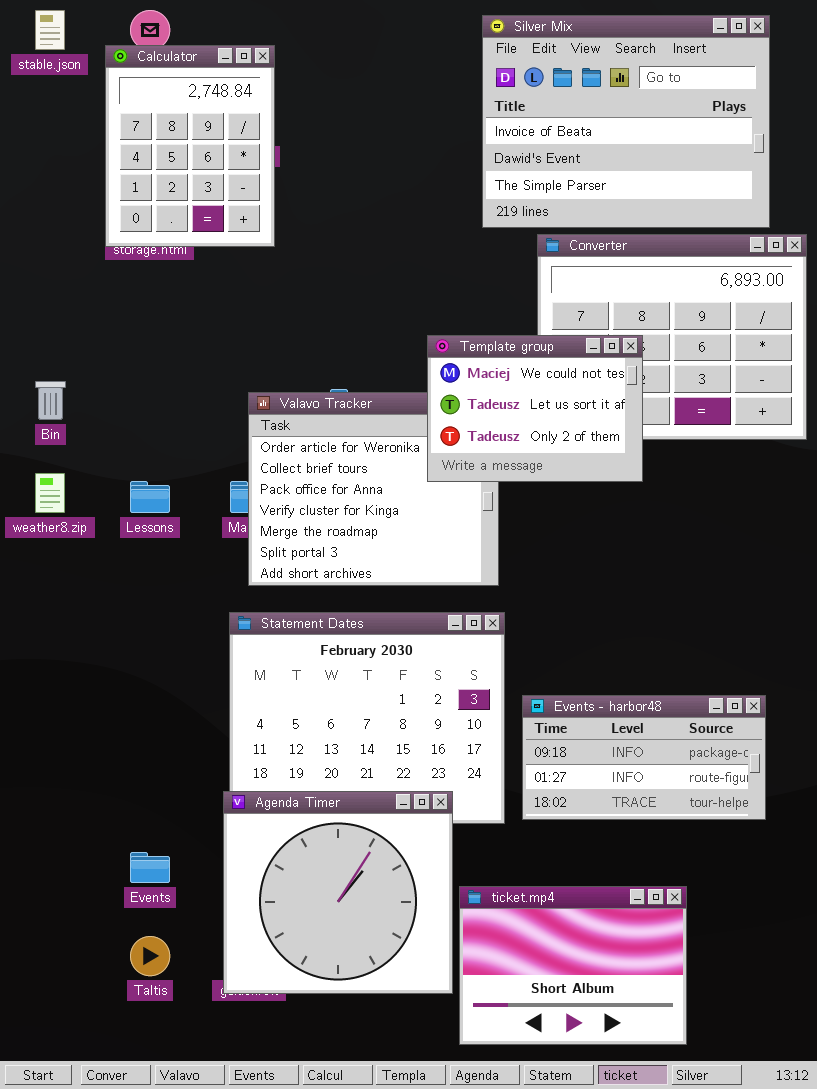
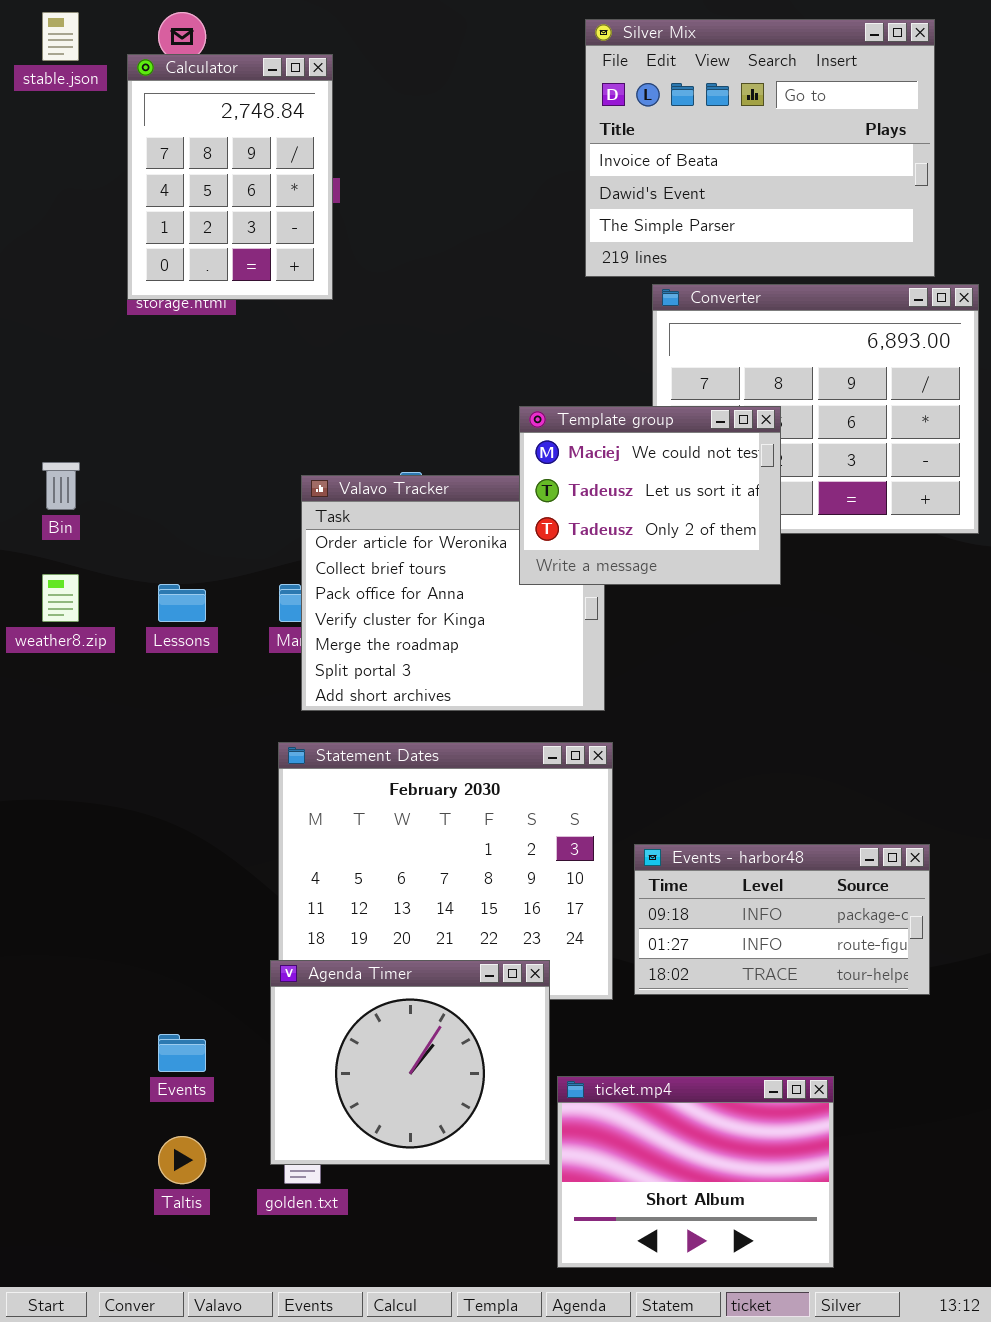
Agenda Timer: [223,791,453,994] -> [270,960,550,1165], resized

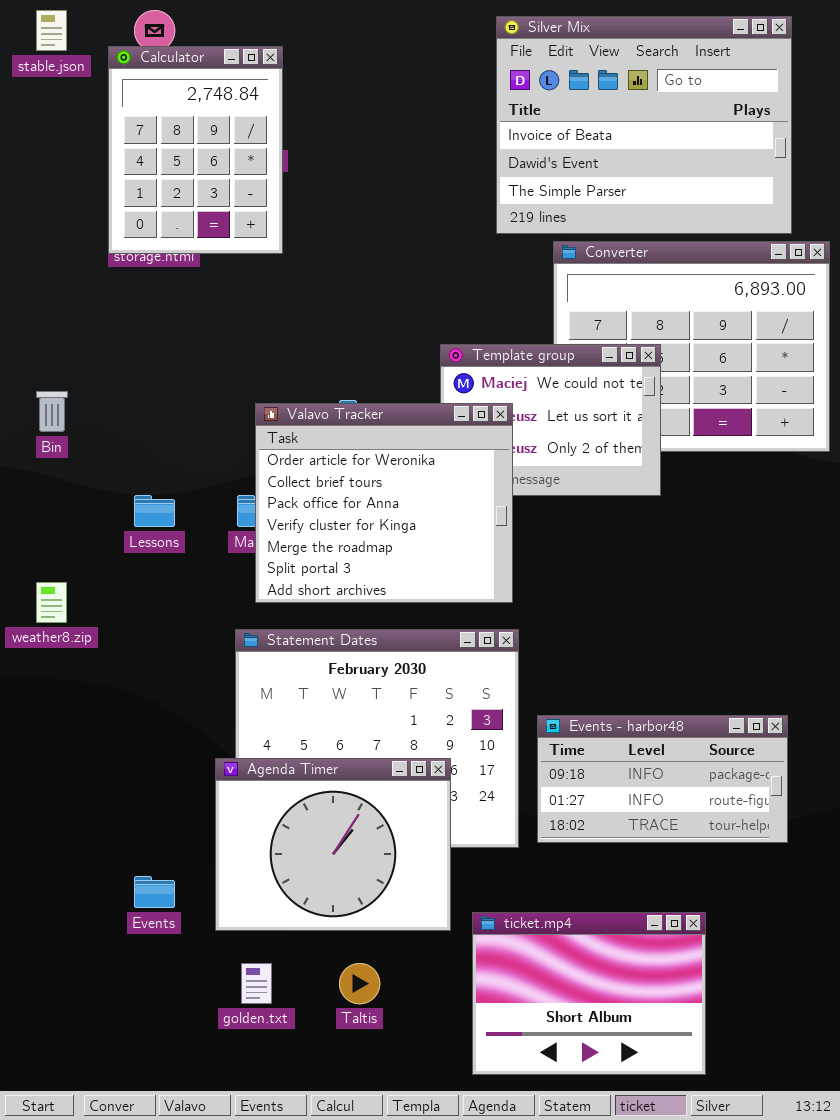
Valavo Tracker: [301,475,605,711] -> [255,403,513,603], raised
weather8.zip: [42,574,79,622] -> [36,582,67,623], moved
Agenda Timer: [270,960,550,1165] -> [215,758,451,931], moved
Taltis: [158,1136,206,1184] -> [339,963,380,1004], moved

